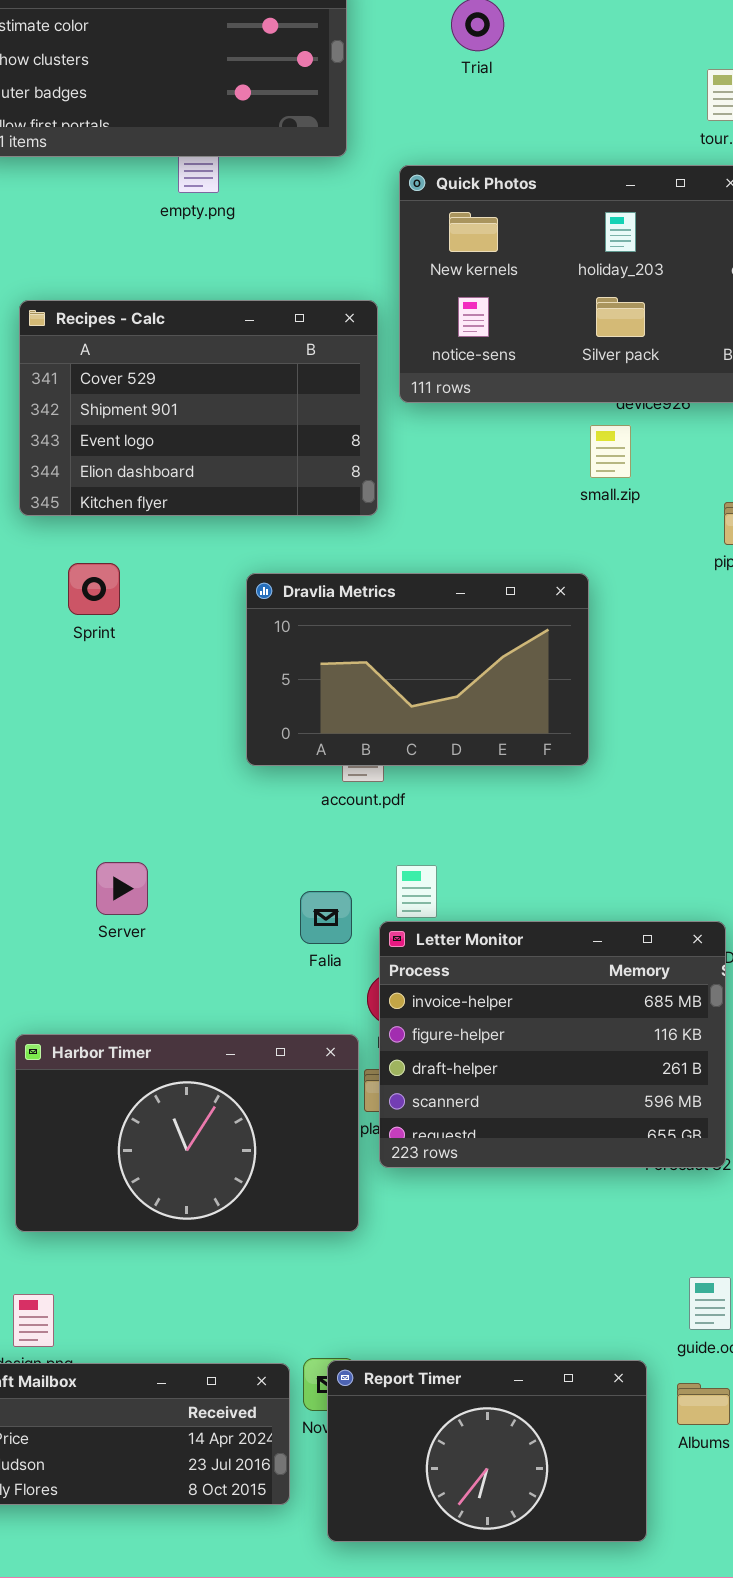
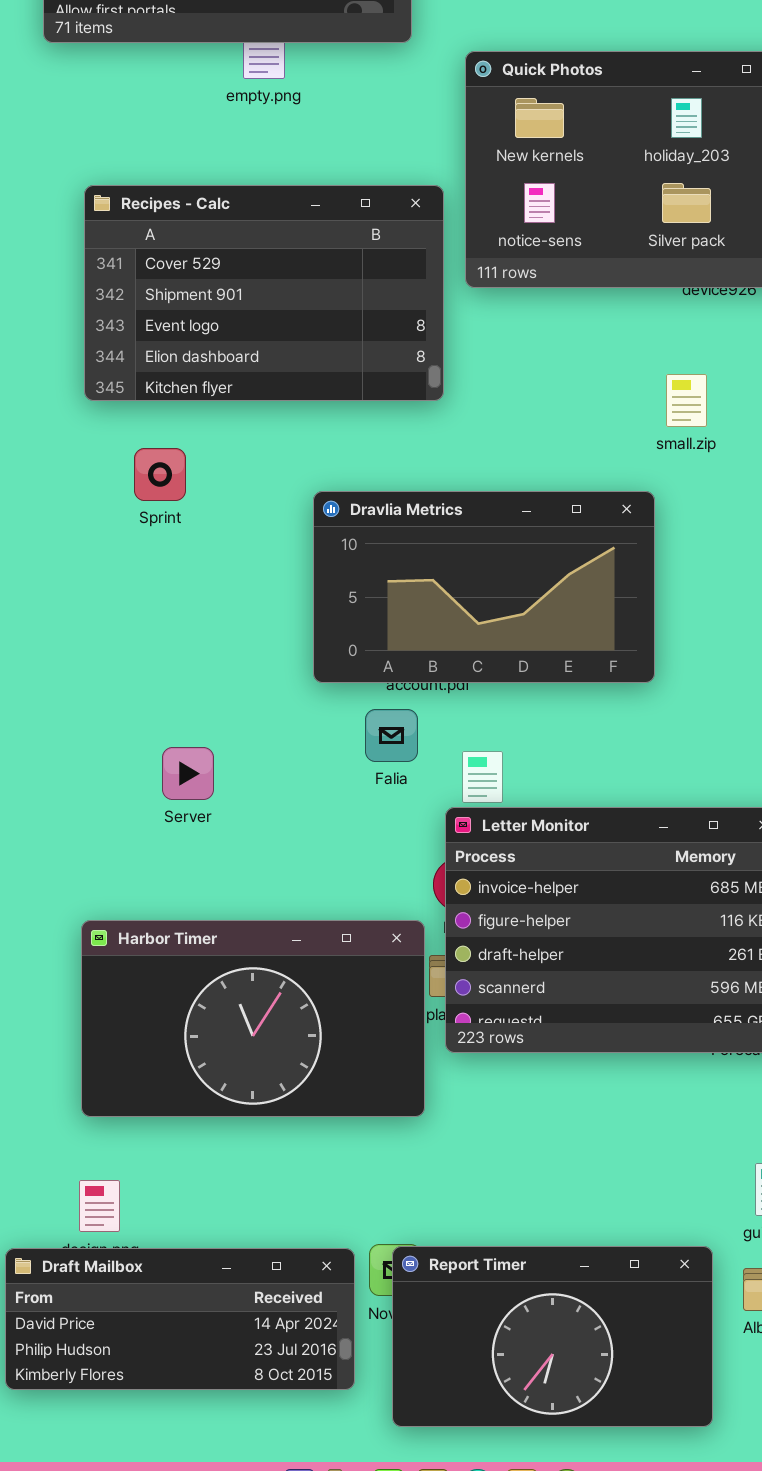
small.zip: [590,425,631,478] -> [666,374,707,427], moved
Dravlia Metrics: [246,573,589,766] -> [313,491,655,683], moved
Falia: [300,891,352,944] -> [365,709,418,762], moved

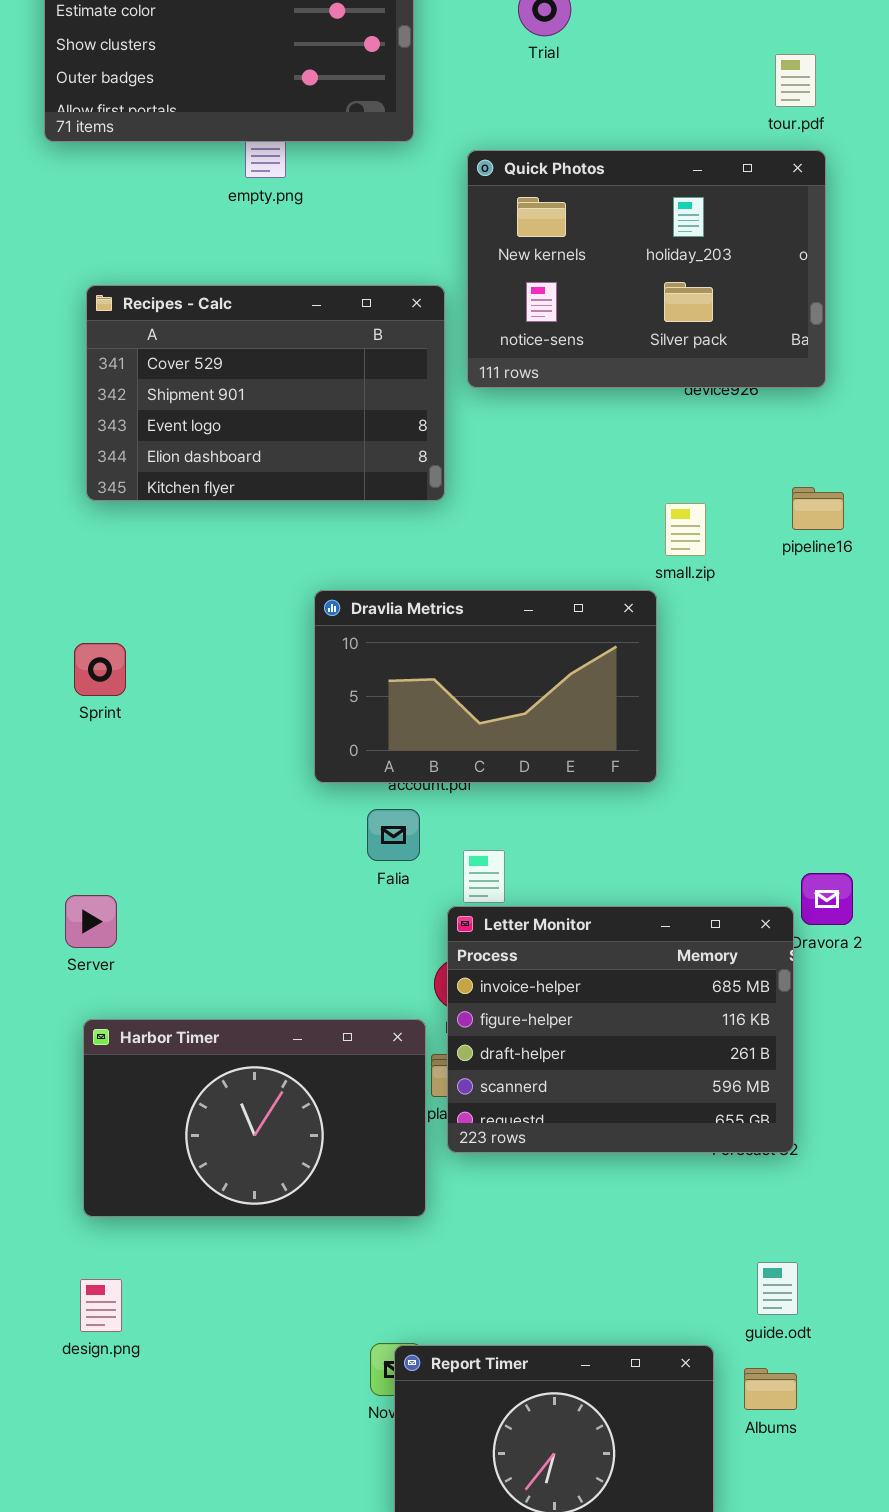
small.zip: [666,374,707,427] -> [665,503,706,556], moved
Sprint: [134,448,186,501] -> [74,643,126,696], moved
Server: [162,747,214,800] -> [65,895,117,948], moved
Draft Mailbox: [5,1248,355,1390] -> none, closed

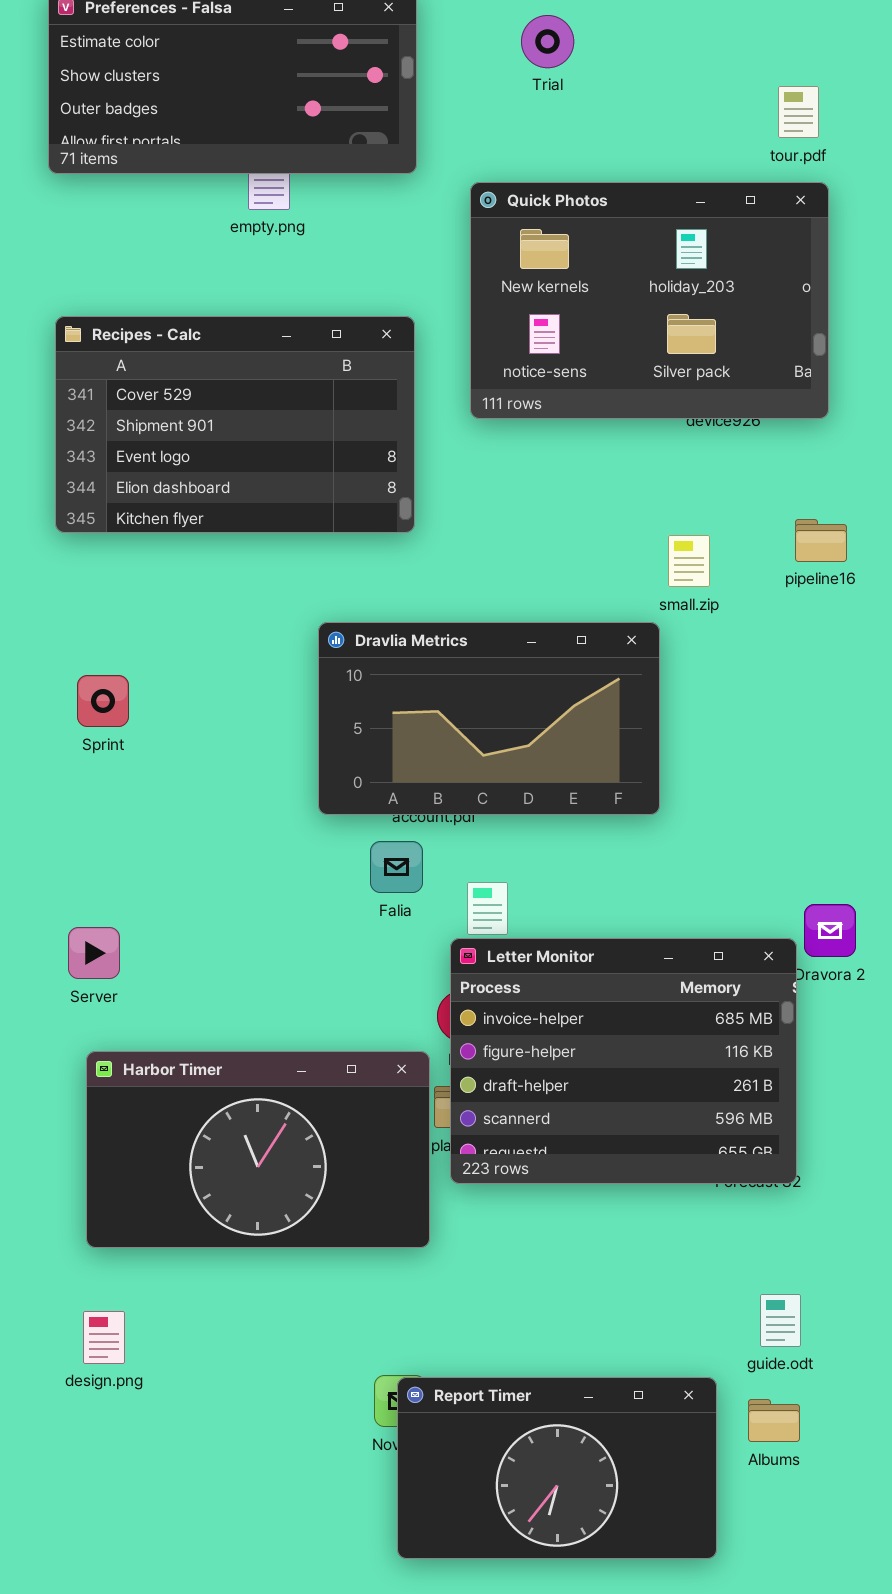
Recipes - Calc: [86,285,445,501] -> [55,316,415,533], moved

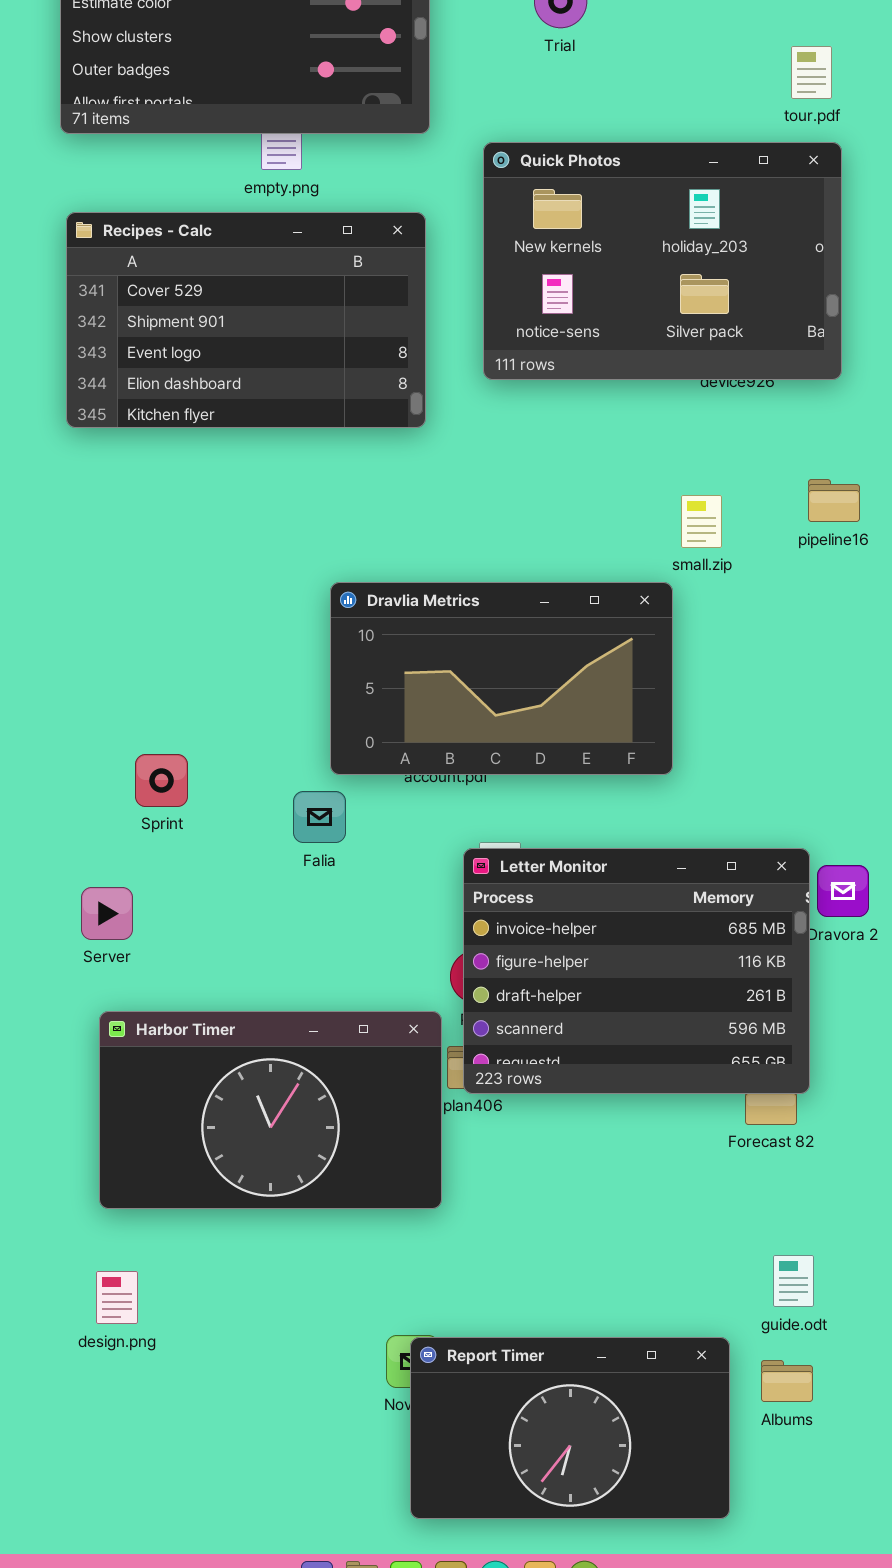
Recipes - Calc: [55,316,415,533] -> [66,212,426,428], moved
Sprint: [77,675,129,727] -> [135,754,188,807], moved
Falia: [370,841,423,893] -> [293,791,346,843], moved
Letter Monitor: [450,938,797,1184] -> [463,848,810,1094], moved

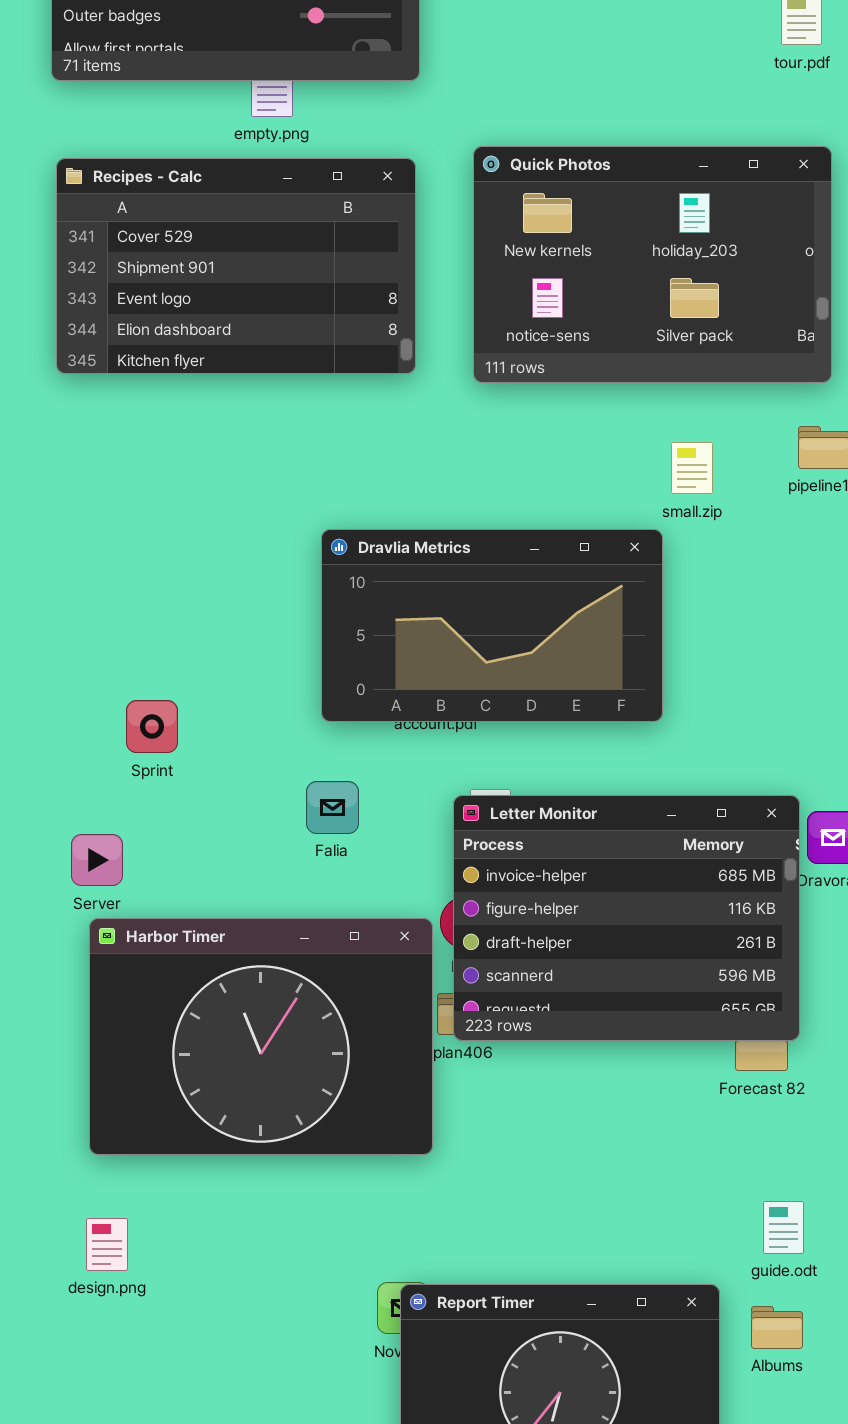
Quick Photos: [483,142,842,380] -> [473,146,832,383], moved
Falia: [293,791,346,843] -> [306,781,359,834], moved
Harbor Timer: [99,1011,442,1209] -> [89,918,433,1155], resized

